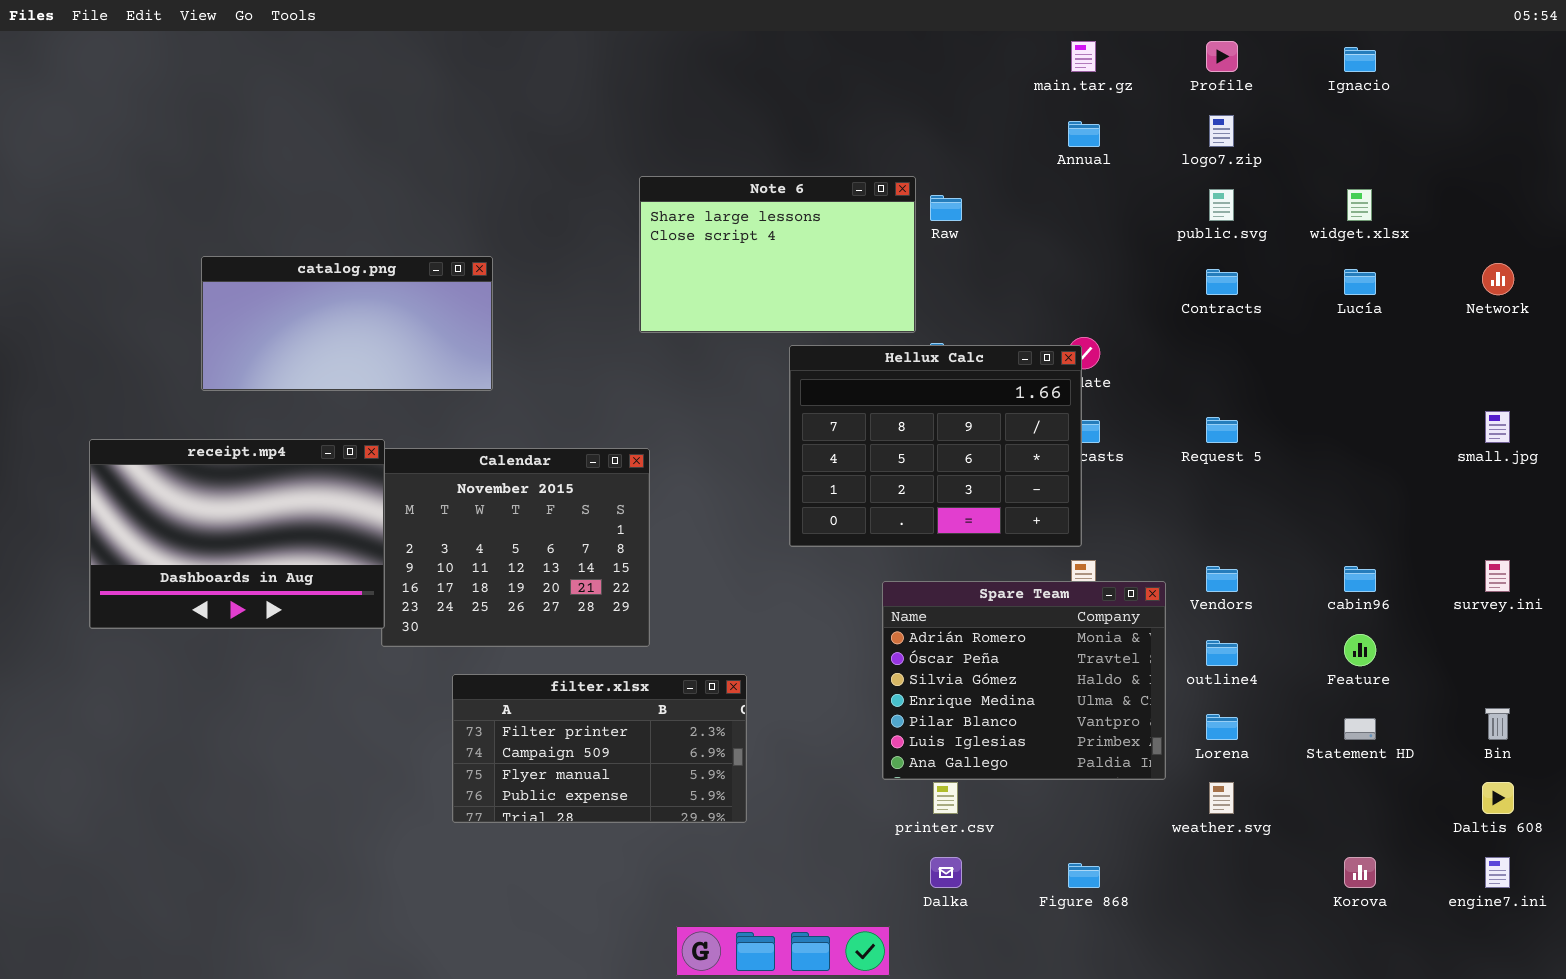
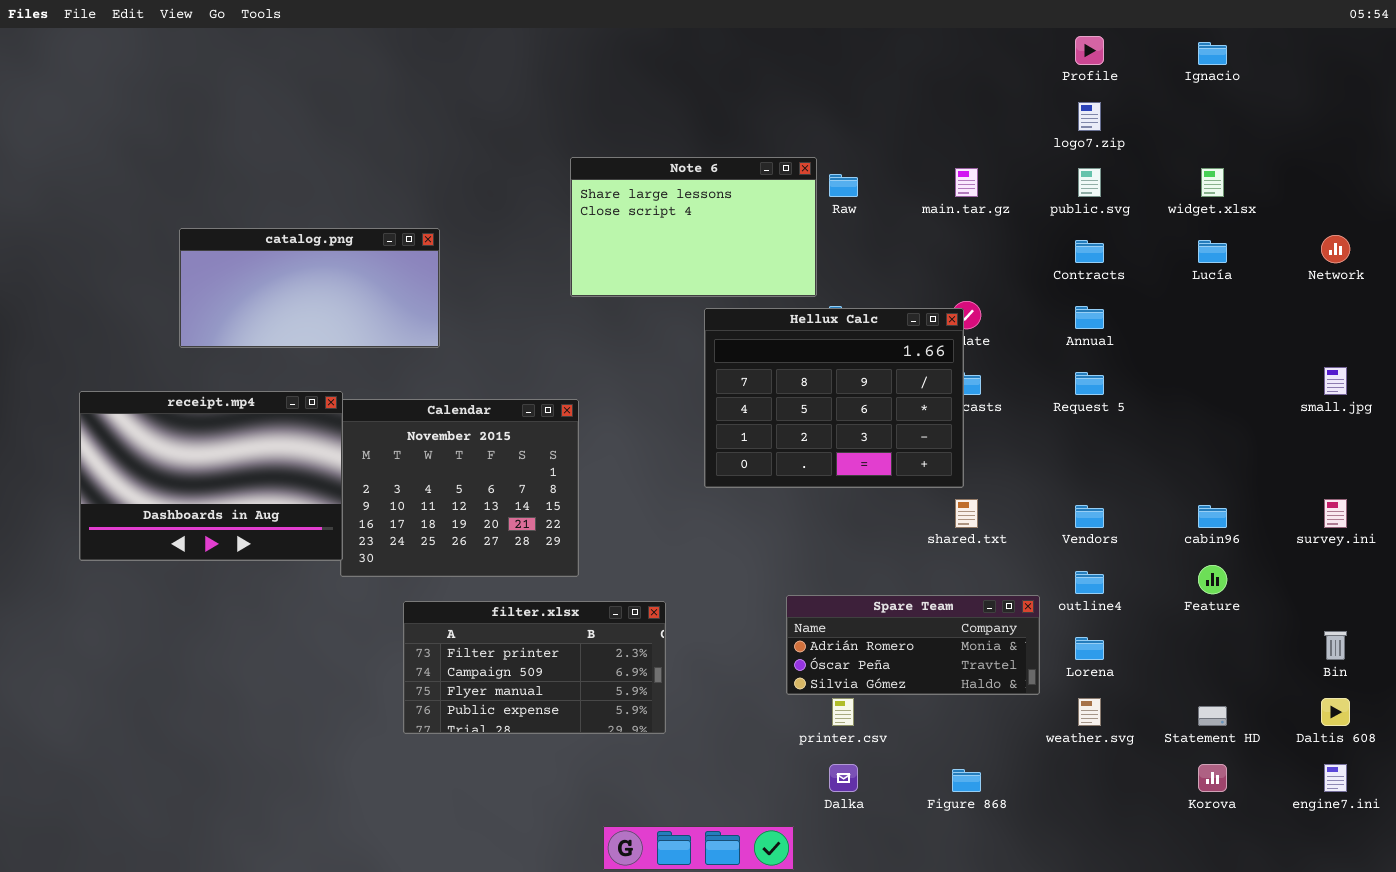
main.tar.gz: [1071,41,1096,72] -> [955,168,978,197], moved
Annual: [1068,121,1100,147] -> [1075,306,1104,329], moved
Spare Team: [882,581,1166,780] -> [786,595,1040,695], resized
Statement HD: [1344,718,1376,740] -> [1198,706,1227,726], moved

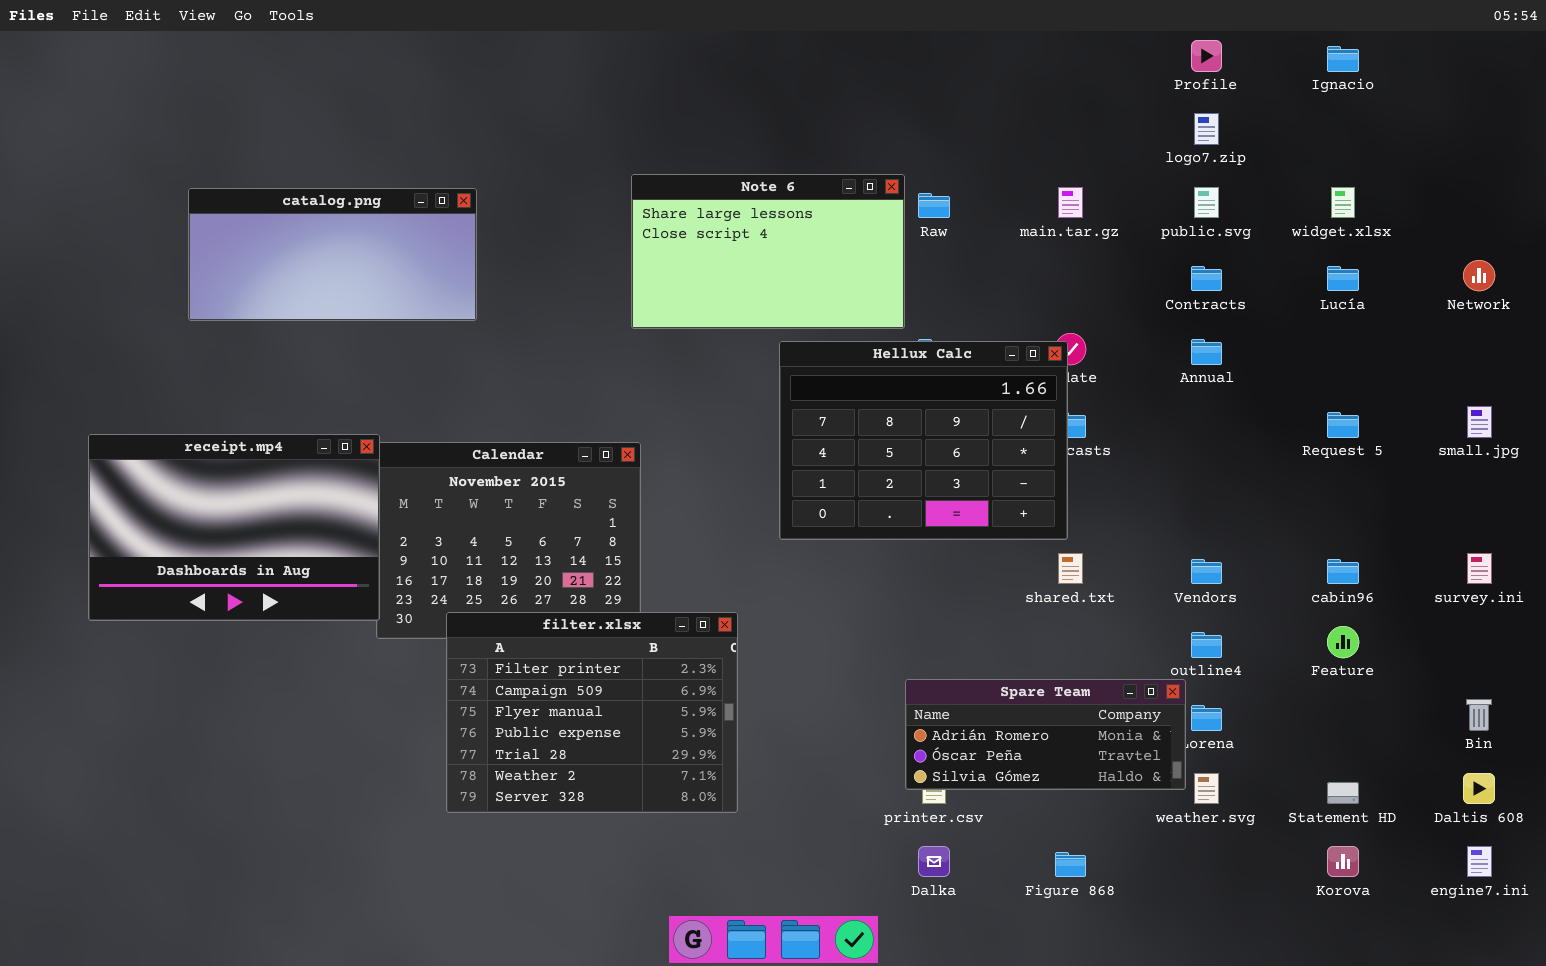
catalog.png: [179,228,440,348] -> [188,188,477,321], moved
Request 5: [1075,372,1104,395] -> [1327,412,1359,438], moved
Spare Team: [786,595,1040,695] -> [905,679,1186,790], moved
filter.xlsx: [403,601,666,734] -> [446,612,738,813], resized

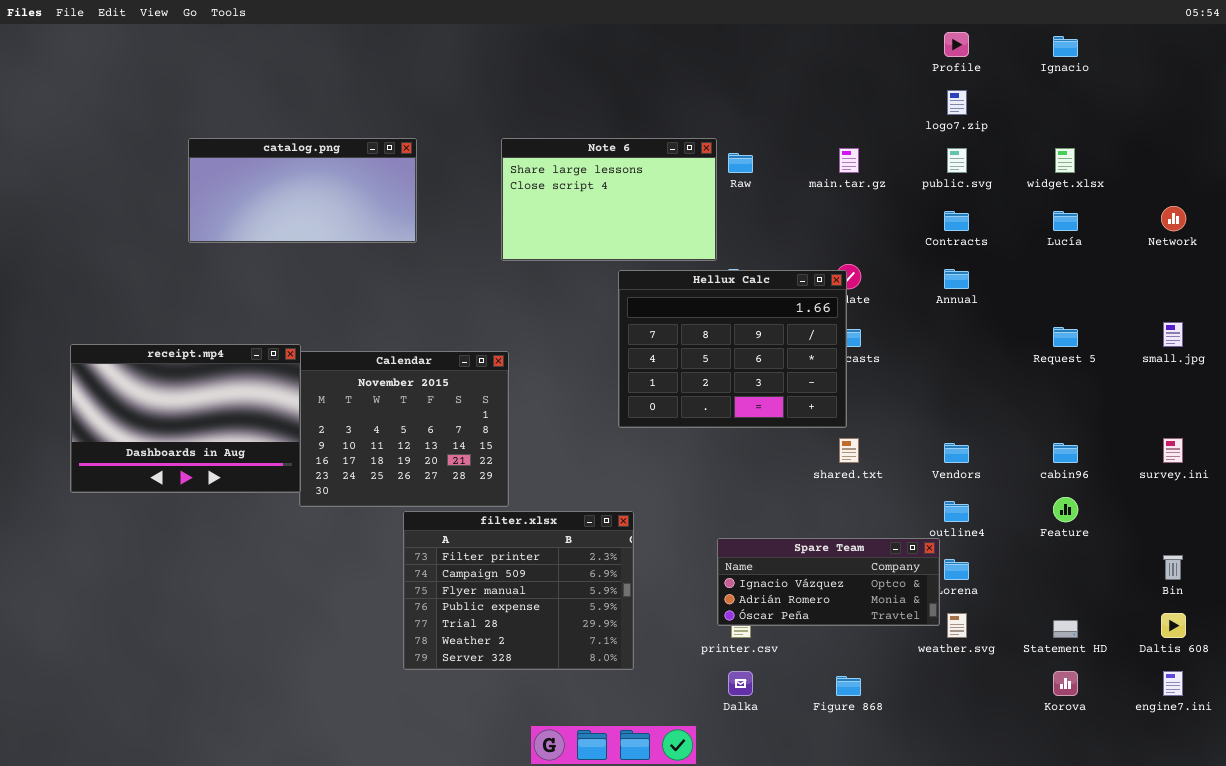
catalog.png: [188,188,477,321] -> [188,138,417,243], moved
filter.xlsx: [446,612,738,813] -> [403,511,634,670], moved
Spare Team: [905,679,1186,790] -> [717,538,940,626], scrolled up 1 row

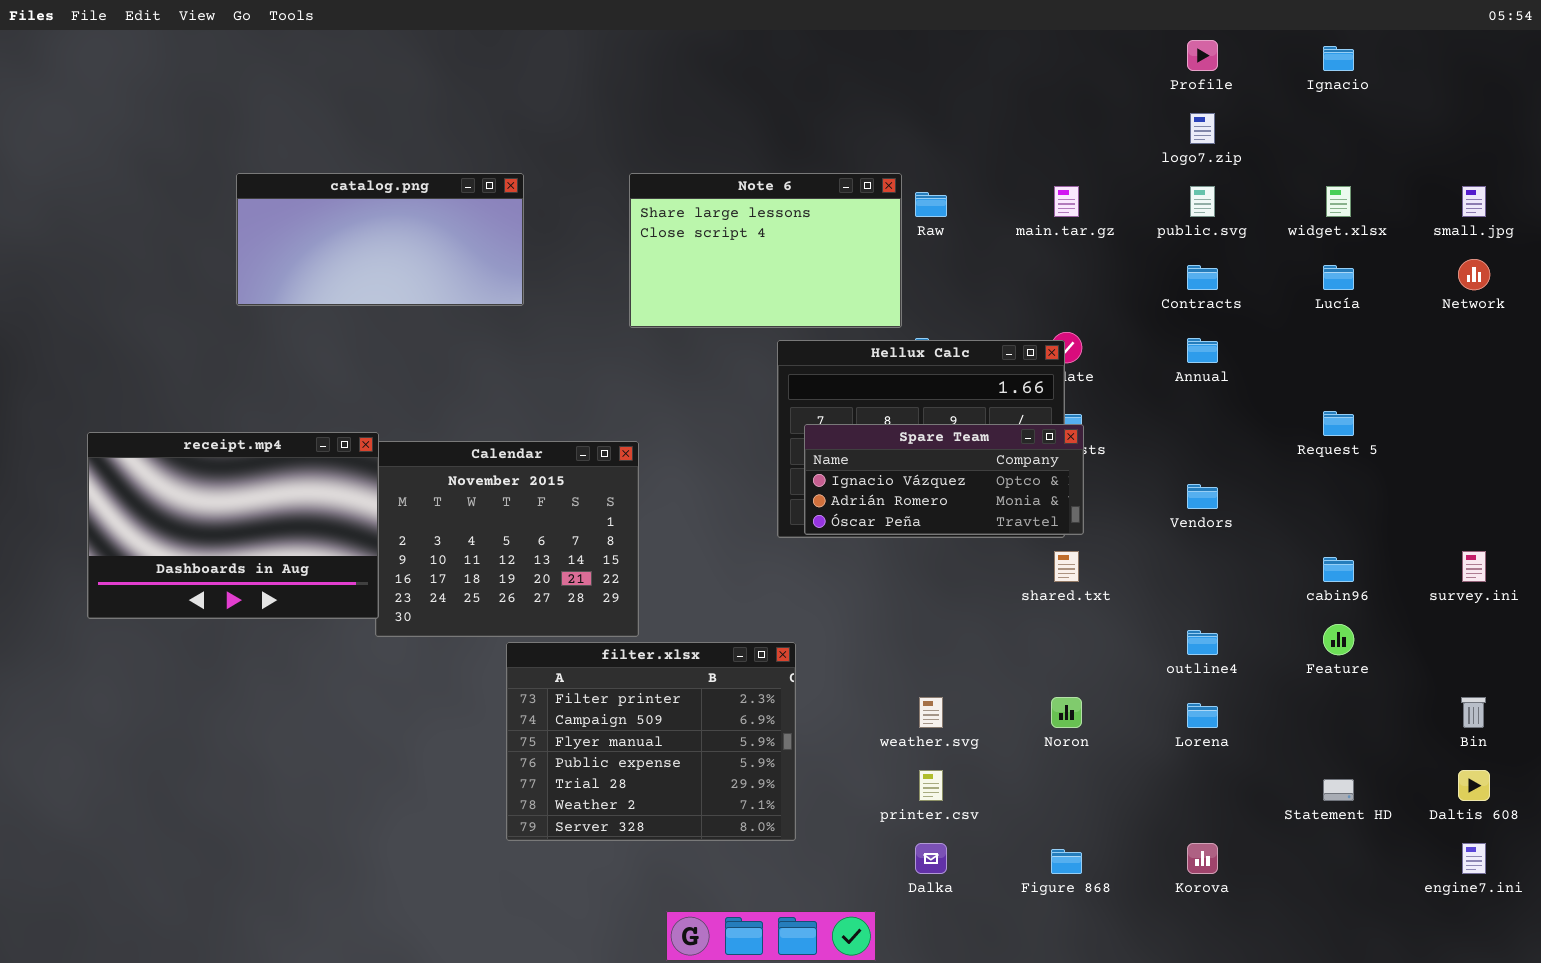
small.jpg: [1163,322,1183,347] -> [1462,186,1486,217], moved
Vendors: [944,443,969,463] -> [1187,484,1218,509], moved
Spare Team: [717,538,940,626] -> [804,424,1084,535], moved
weather.svg: [947,613,967,638] -> [919,697,943,728], moved
Korova: [1053,671,1078,696] -> [1187,843,1218,874], moved

